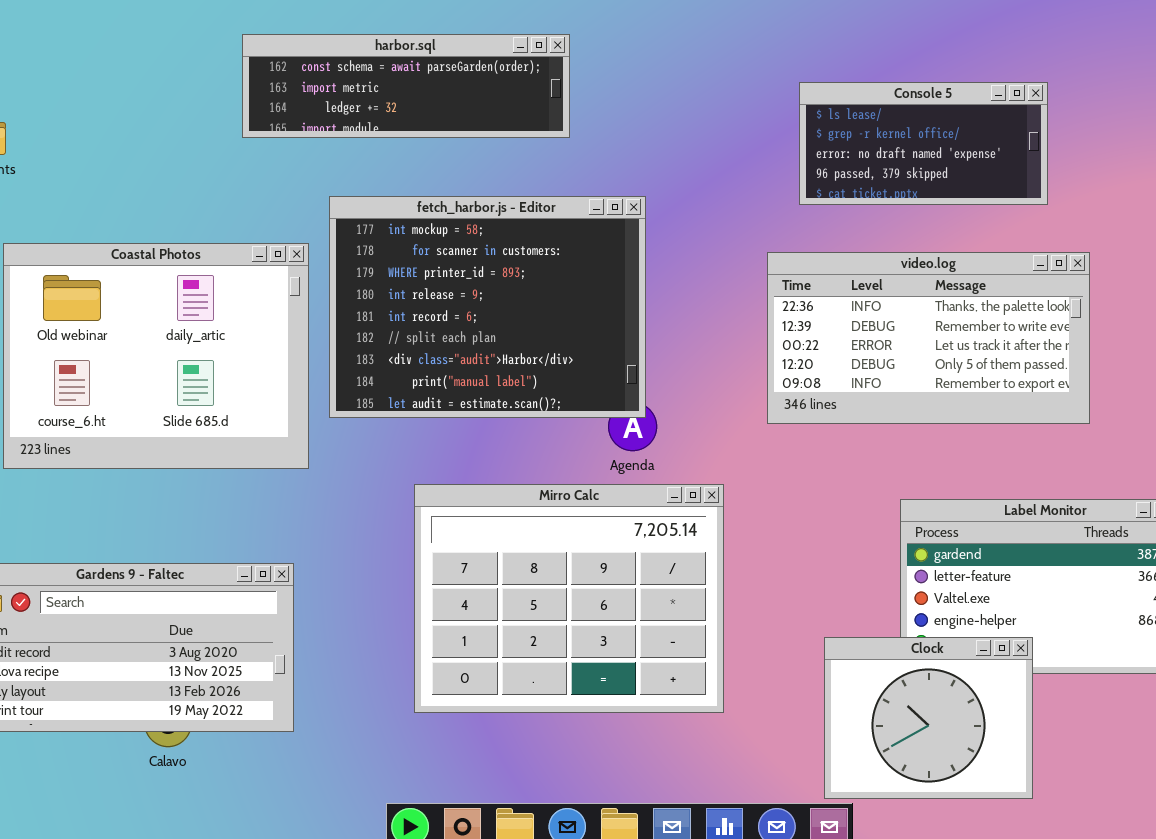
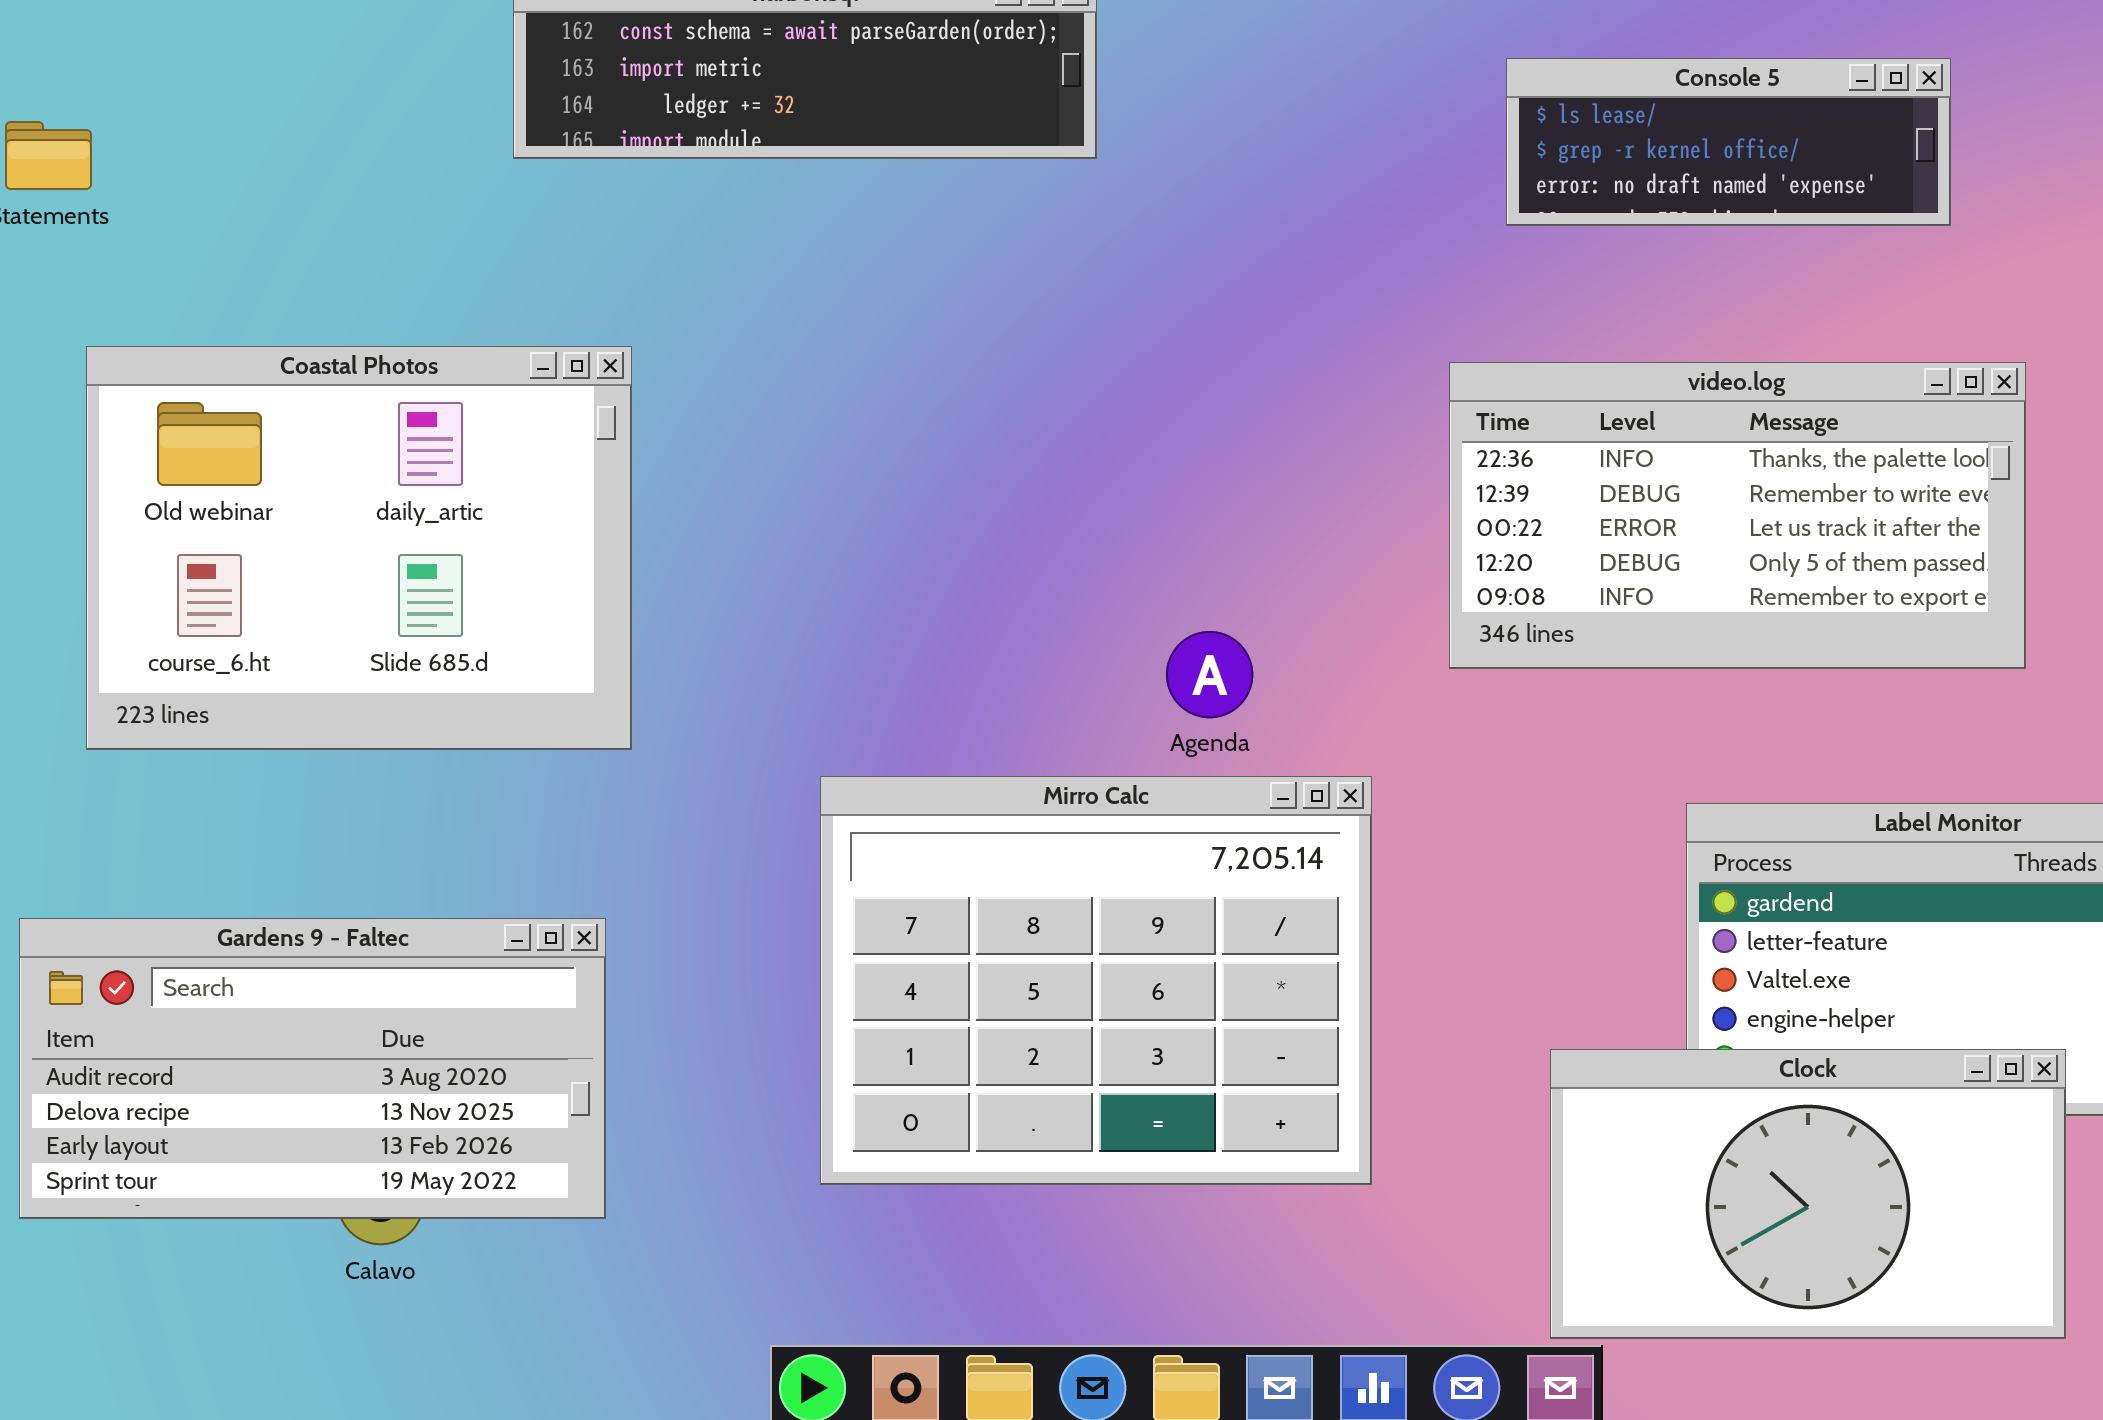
Console 5: [799,82,1048,205] -> [1506,58,1951,226], resized
fetch_harbor.js - Editor: [329,196,646,418] -> none, closed
Clock: [824,637,1033,799] -> [1550,1049,2066,1339], resized

